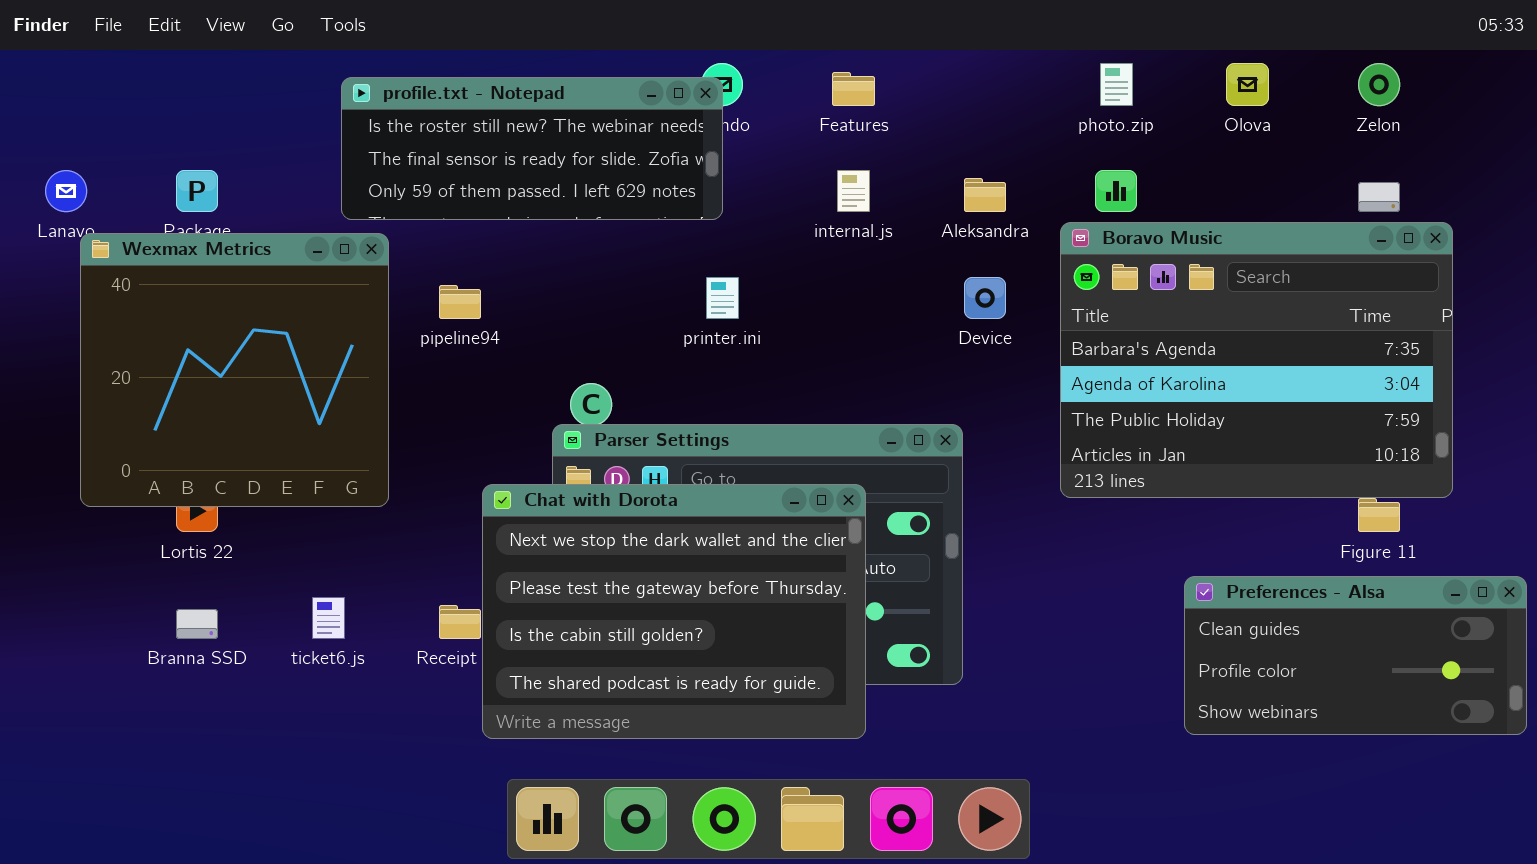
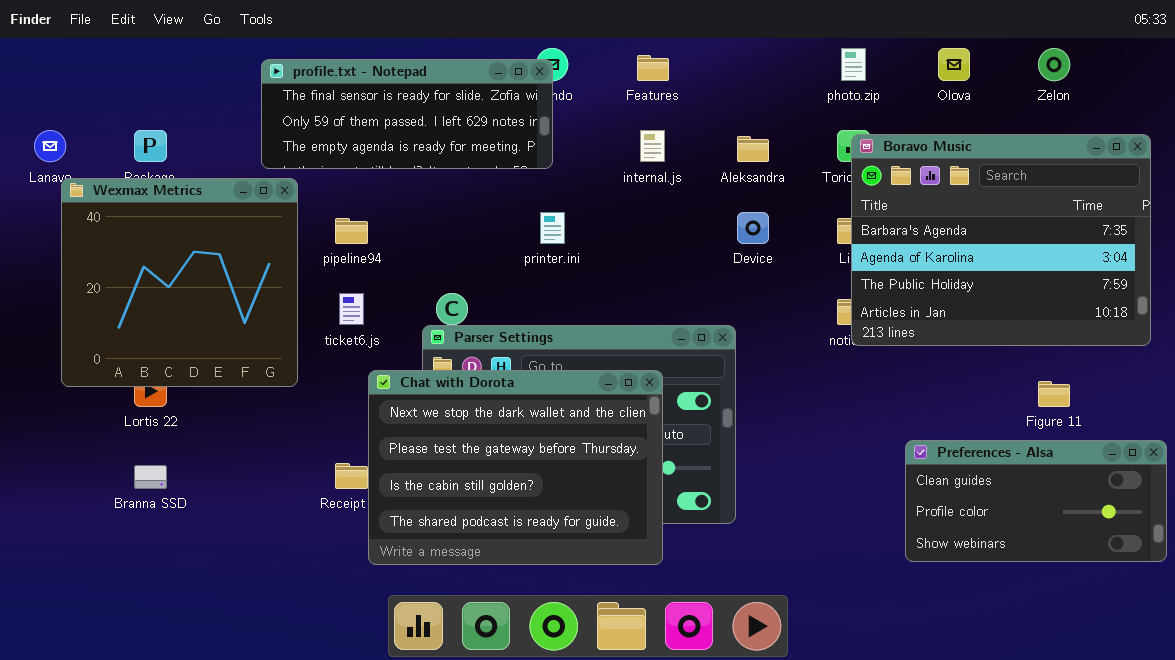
profile.txt - Notepad: [341,77,723,220] -> [261,59,553,169], scrolled down 1 row
Boravo Music: [1060,222,1453,498] -> [851,134,1151,346], moved
ticket6.js: [312,597,345,639] -> [339,293,364,325], moved

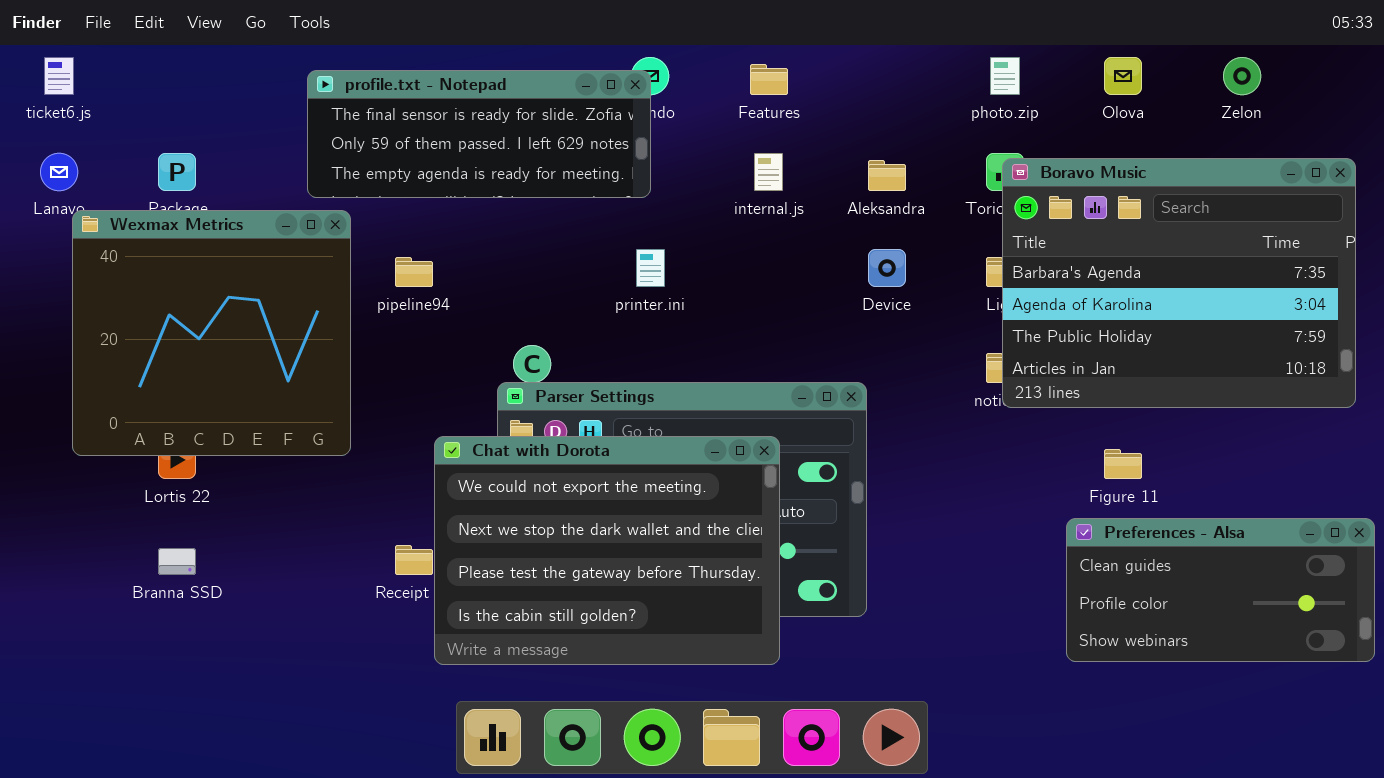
ticket6.js: [339,293,364,325] -> [44,57,74,95], moved
Chat with Dorota: [368,370,663,565] -> [434,436,780,665], scrolled up 1 row
Figure 11: [1038,381,1070,407] -> [1104,449,1142,479], moved

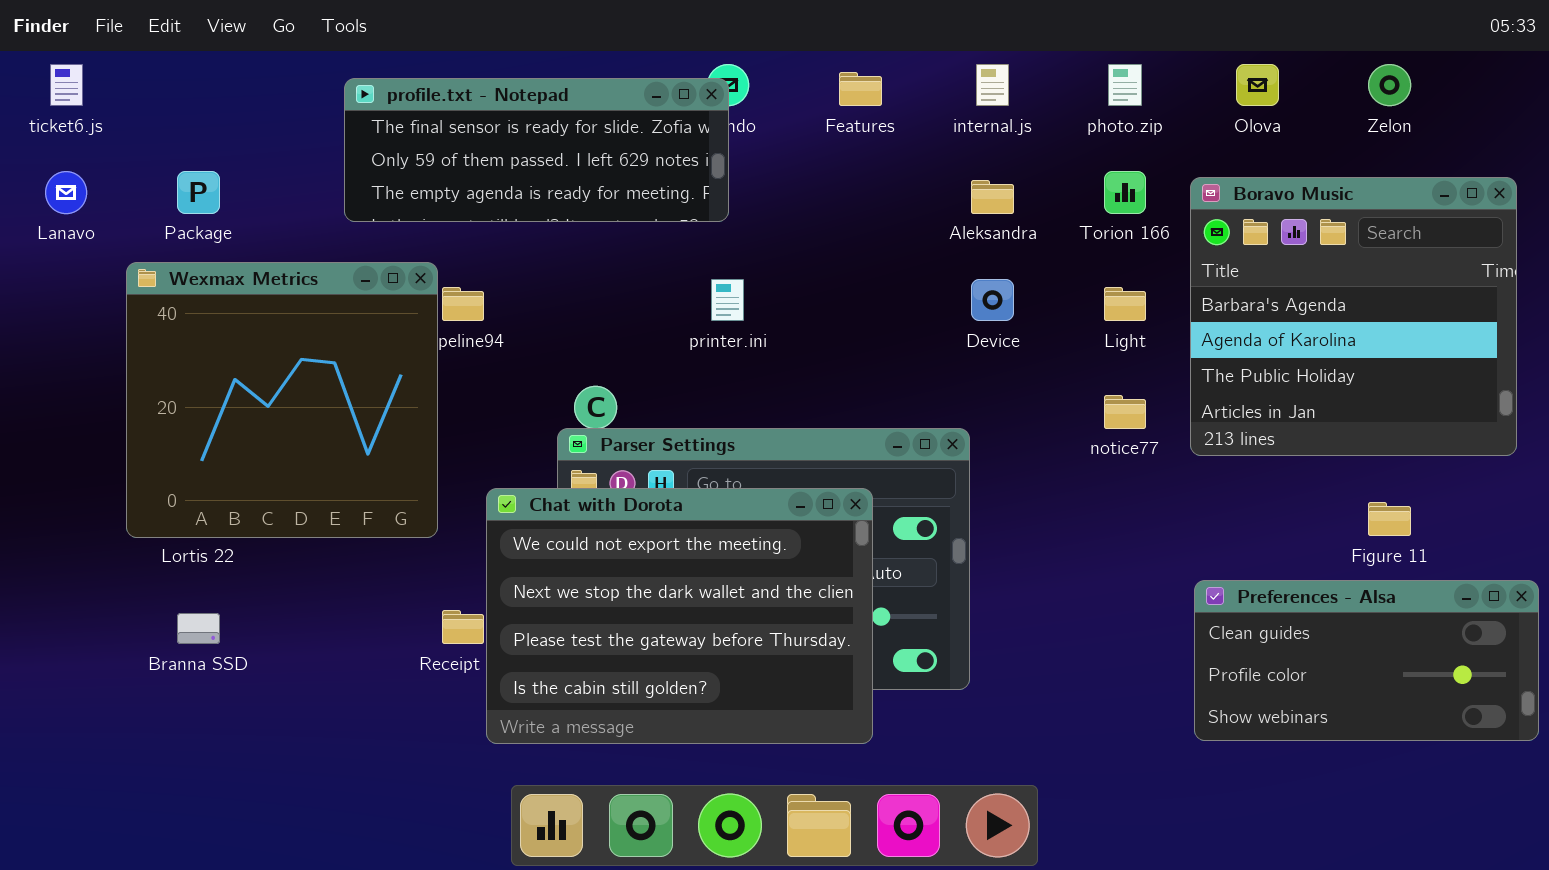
internal.js: [754,153,783,191] -> [976,64,1009,106], moved
Boravo Music: [1002,158,1356,408] -> [1190,177,1517,456], resized
Wexmax Metrics: [72,210,351,456] -> [126,262,438,538], moved
Figure 11: [1104,449,1142,479] -> [1368,502,1411,536], moved

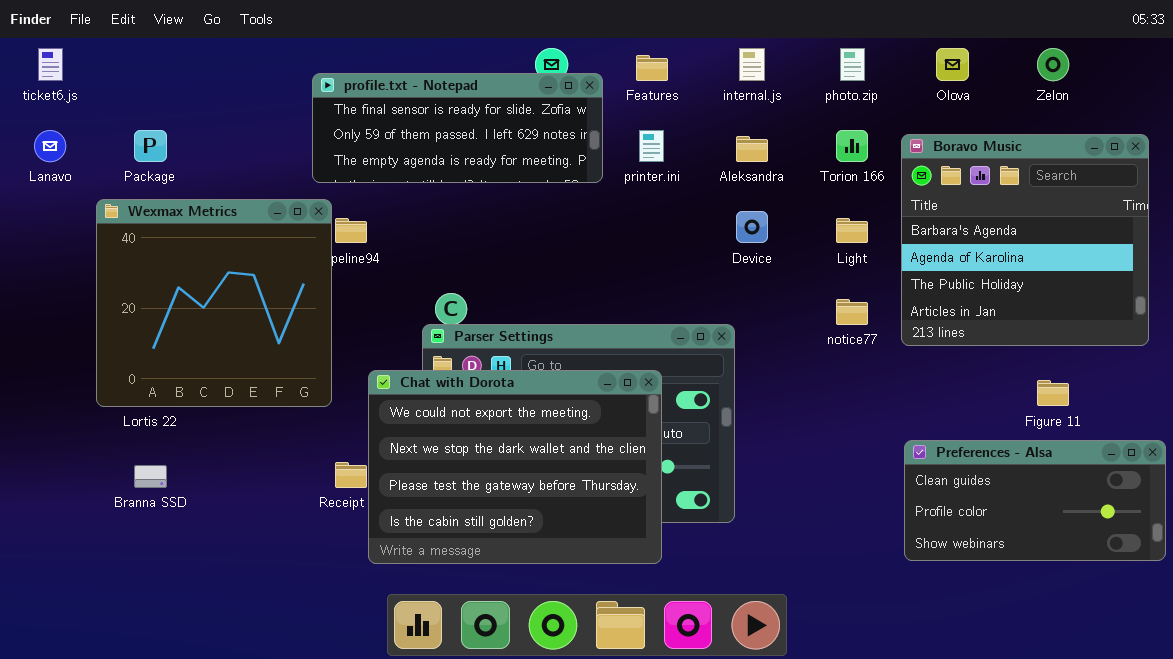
profile.txt - Notepad: [344,78,729,222] -> [312,73,603,183], moved
printer.ini: [711,279,744,321] -> [639,130,664,162], moved

